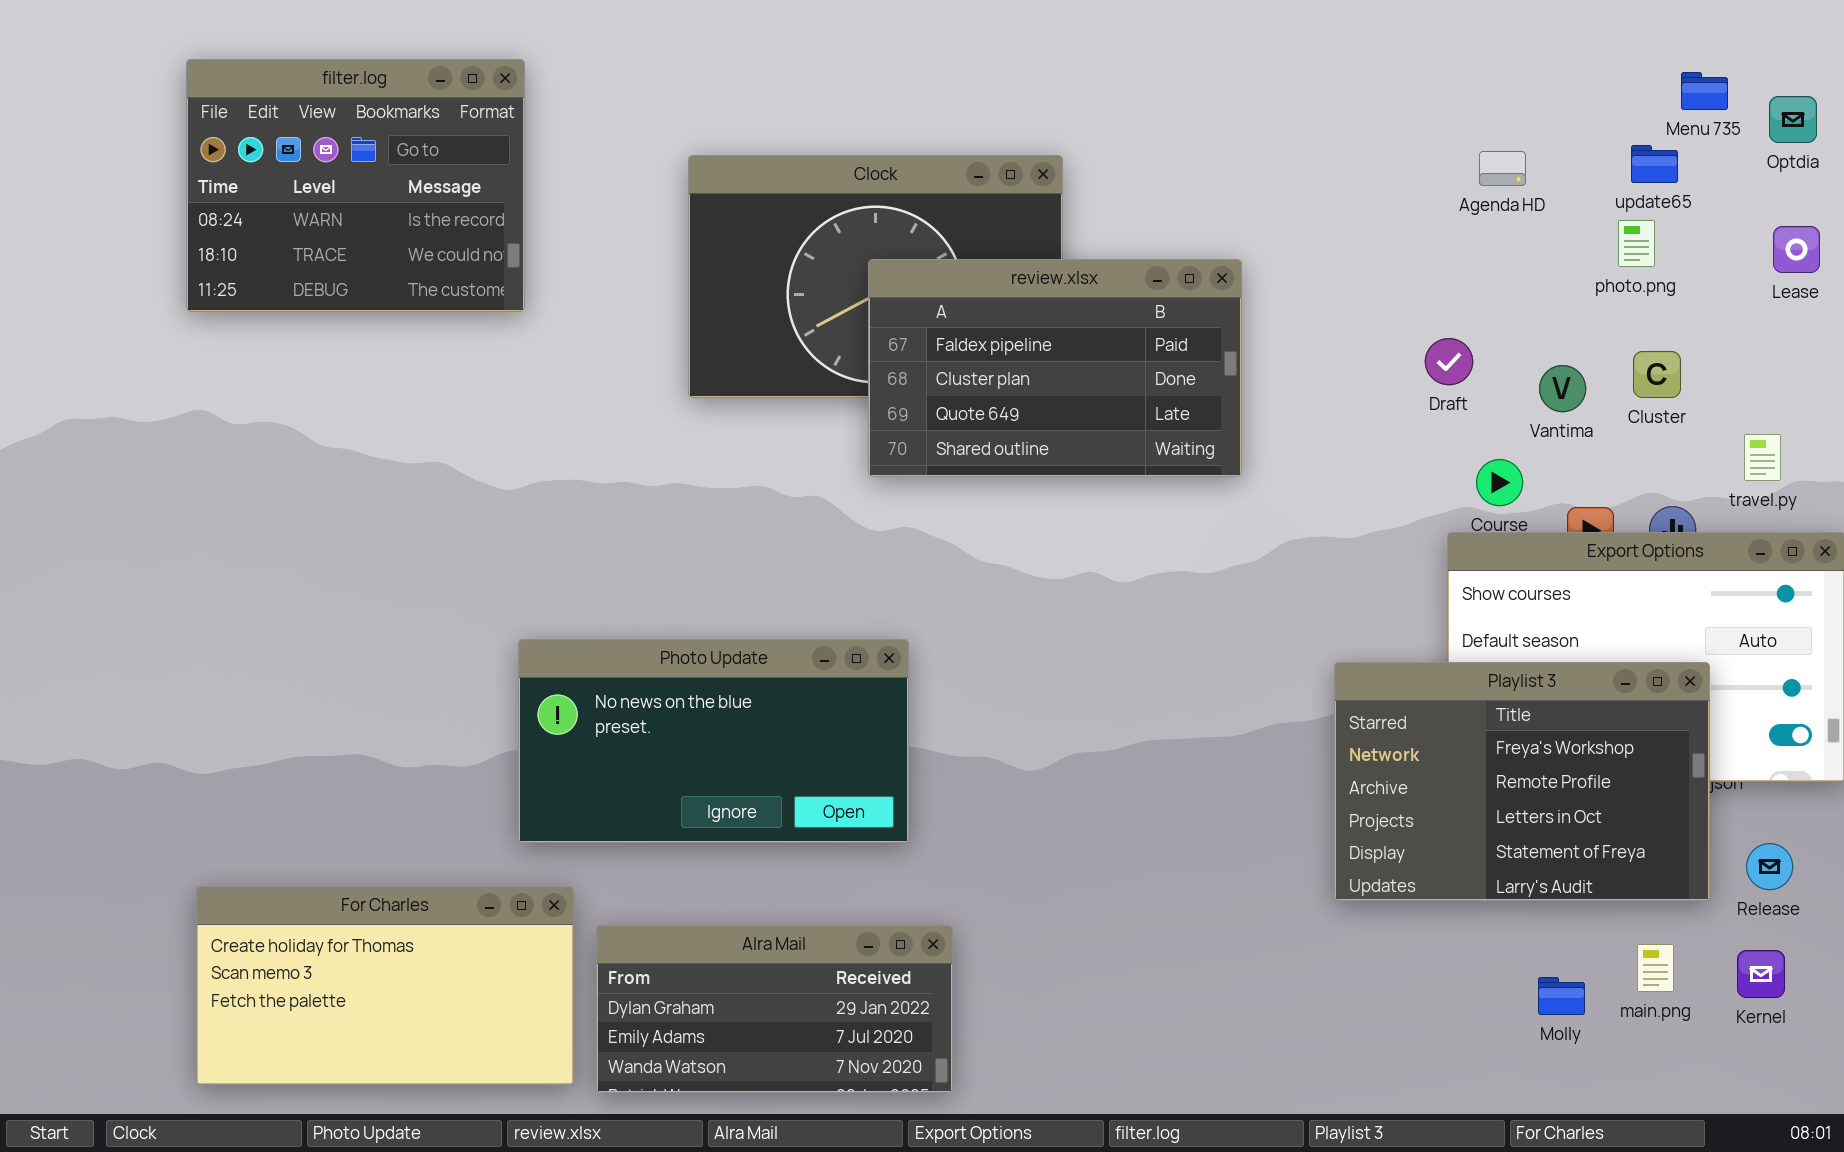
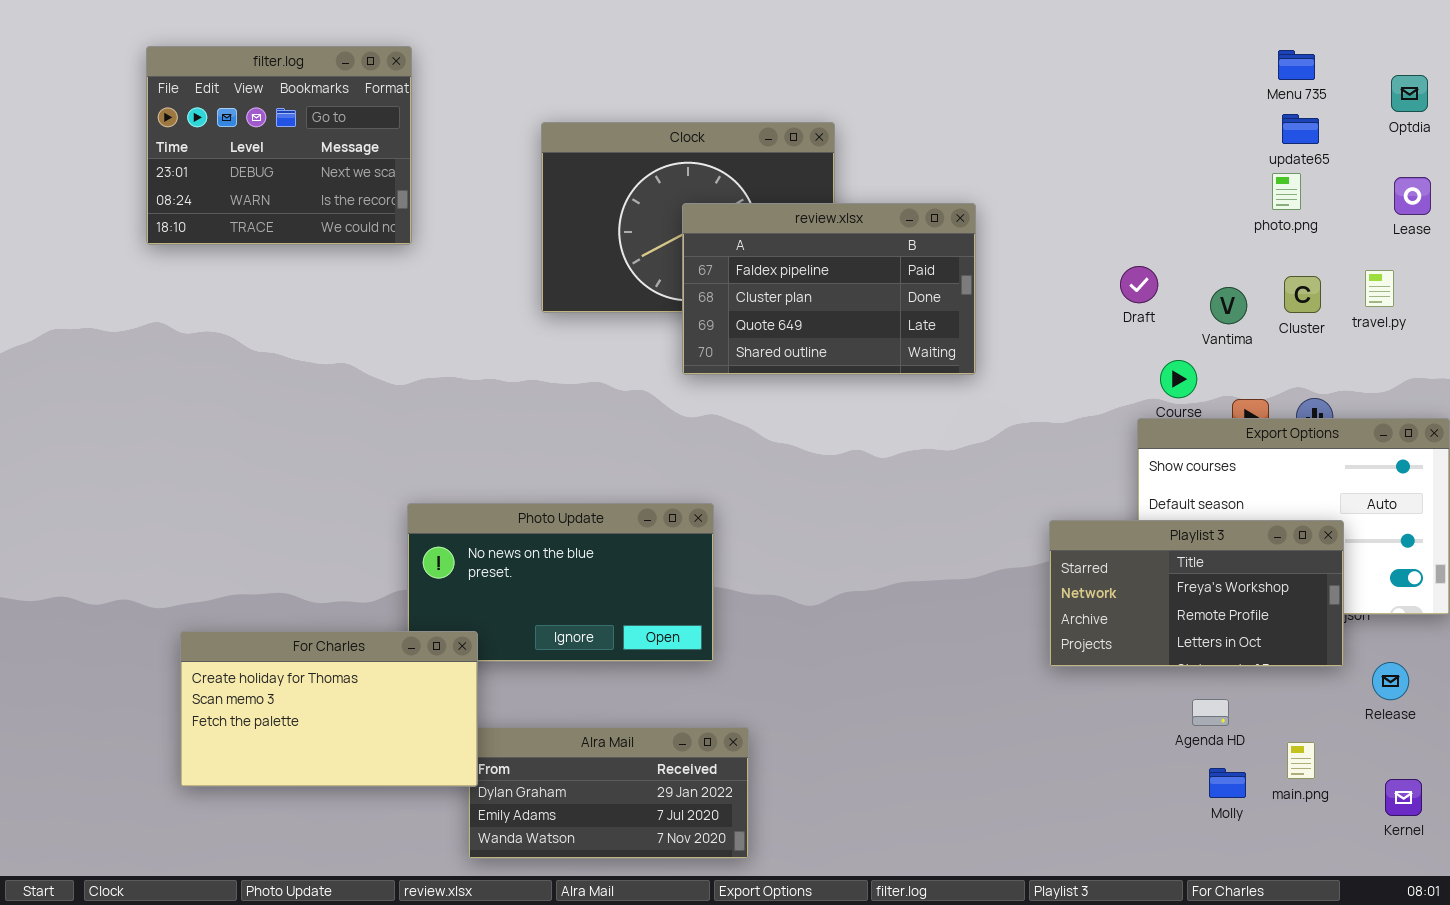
filter.log: [186,59,525,312] -> [146,46,412,245], scrolled up 1 row
Menu 735: [1681,72,1728,110] -> [1278,50,1315,80], moved
Agenda HD: [1479,151,1526,186] -> [1192,699,1229,726], moved
travel.py: [1744,434,1781,481] -> [1365,270,1394,307], moved
Playlist 3: [1334,662,1710,901] -> [1049,520,1344,667], resized
For Charles: [196,886,574,1085] -> [180,631,478,787], moved
Kernel: [1737,950,1785,998] -> [1385,779,1422,816], moved

